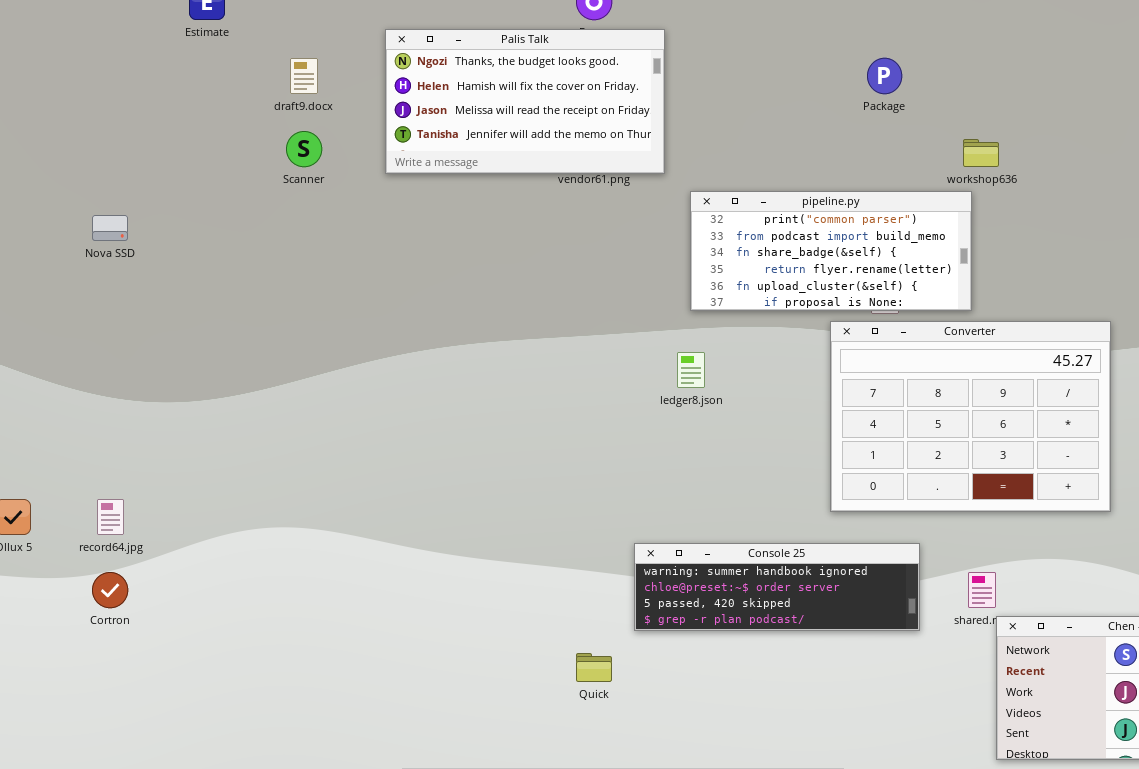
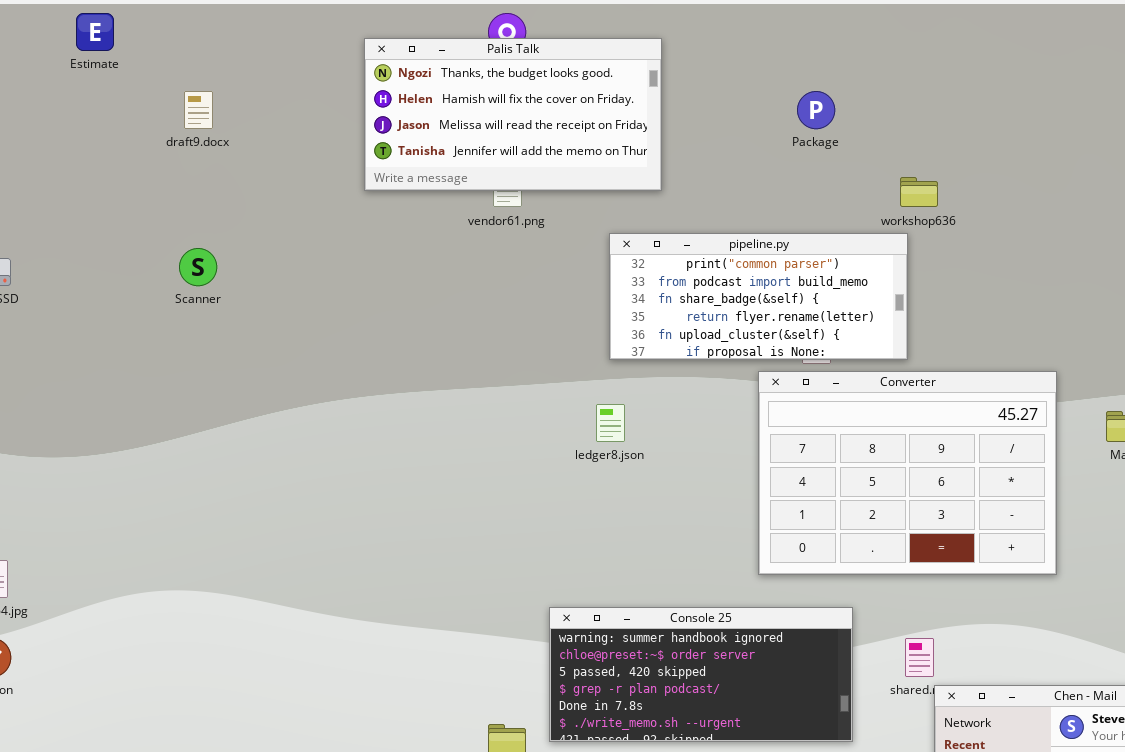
Palis Talk: [385,29,665,174] -> [364,38,662,191], moved
Scanner: [286,131,322,167] -> [179,248,217,286], moved
Console 25: [634,543,920,631] -> [549,607,853,742], resized

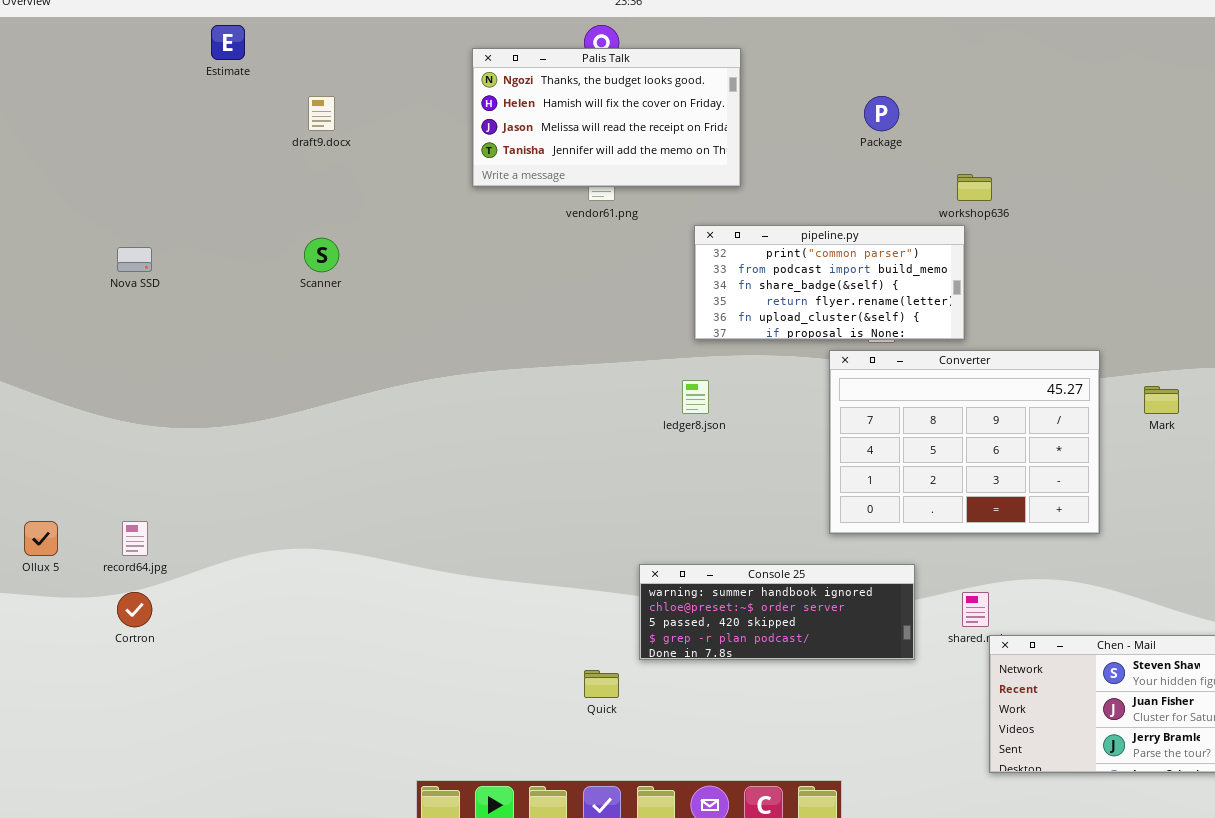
Console 25: [549,607,853,742] -> [639,564,915,660], resized

